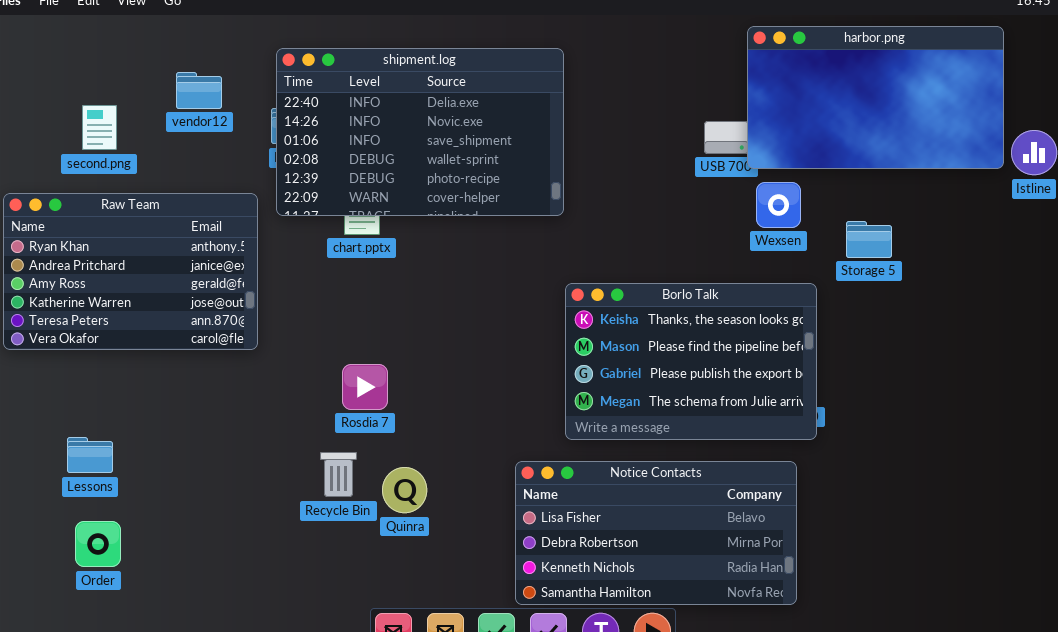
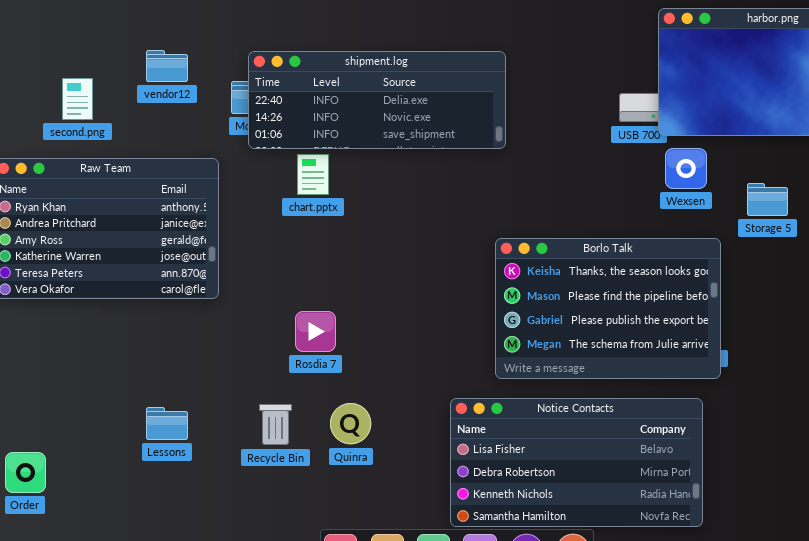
shipment.log: [276,48,564,216] -> [248,51,506,149], moved, resized
Lessons: [67,437,113,473] -> [146,407,188,440], moved
Recycle Bin: [320,452,357,497] -> [259,404,292,445], moved
Order: [75,521,121,567] -> [5,452,46,493], moved

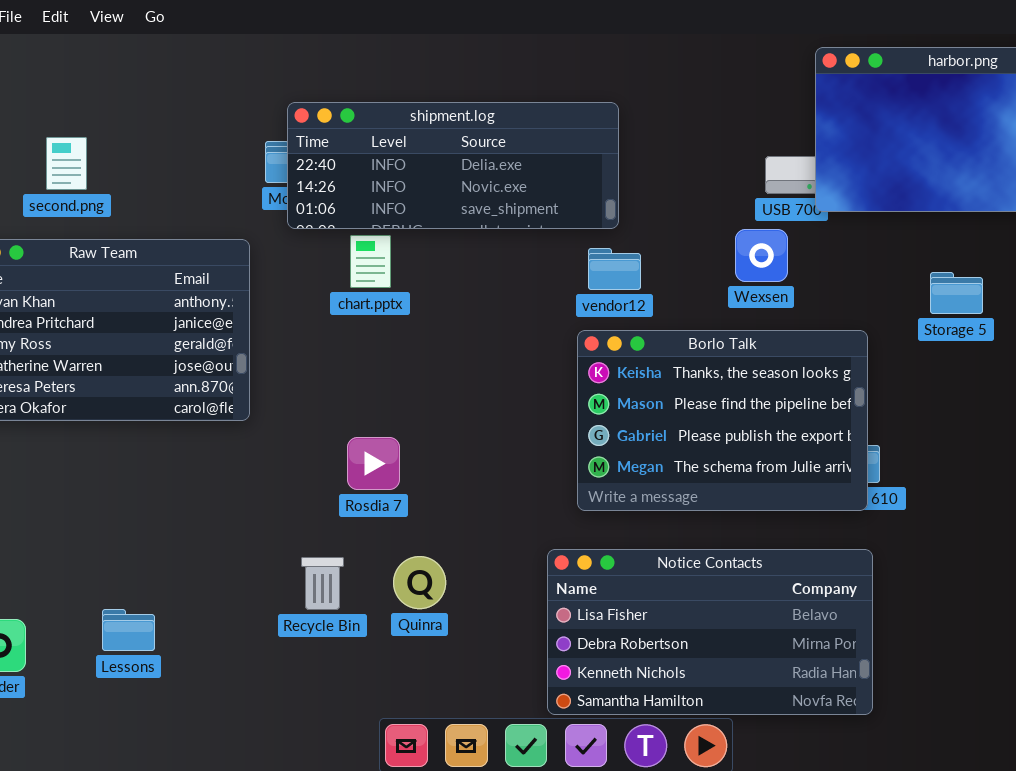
vendor12: [146,50,188,82] -> [588,248,641,290], moved
Wexsen: [665,148,707,189] -> [735,229,788,282], moved
Borlo Talk: [495,238,721,379] -> [577,330,868,511], moved
Lessons: [146,407,188,440] -> [102,609,155,651], moved

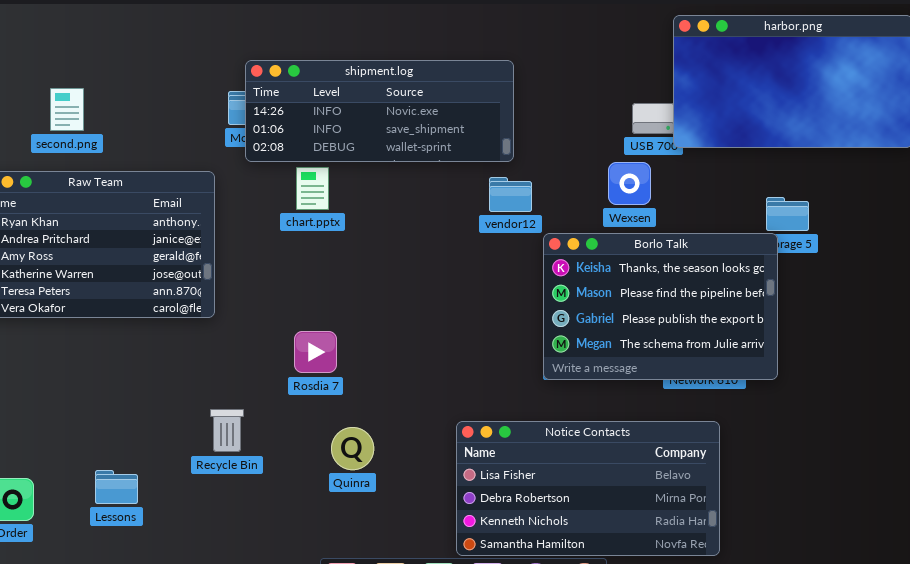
shipment.log: [287,102,619,229] -> [245,60,514,162], scrolled down 1 row
Borlo Talk: [577,330,868,511] -> [543,233,778,380], moved
Recycle Bin: [301,557,344,610] -> [210,409,244,452], moved

